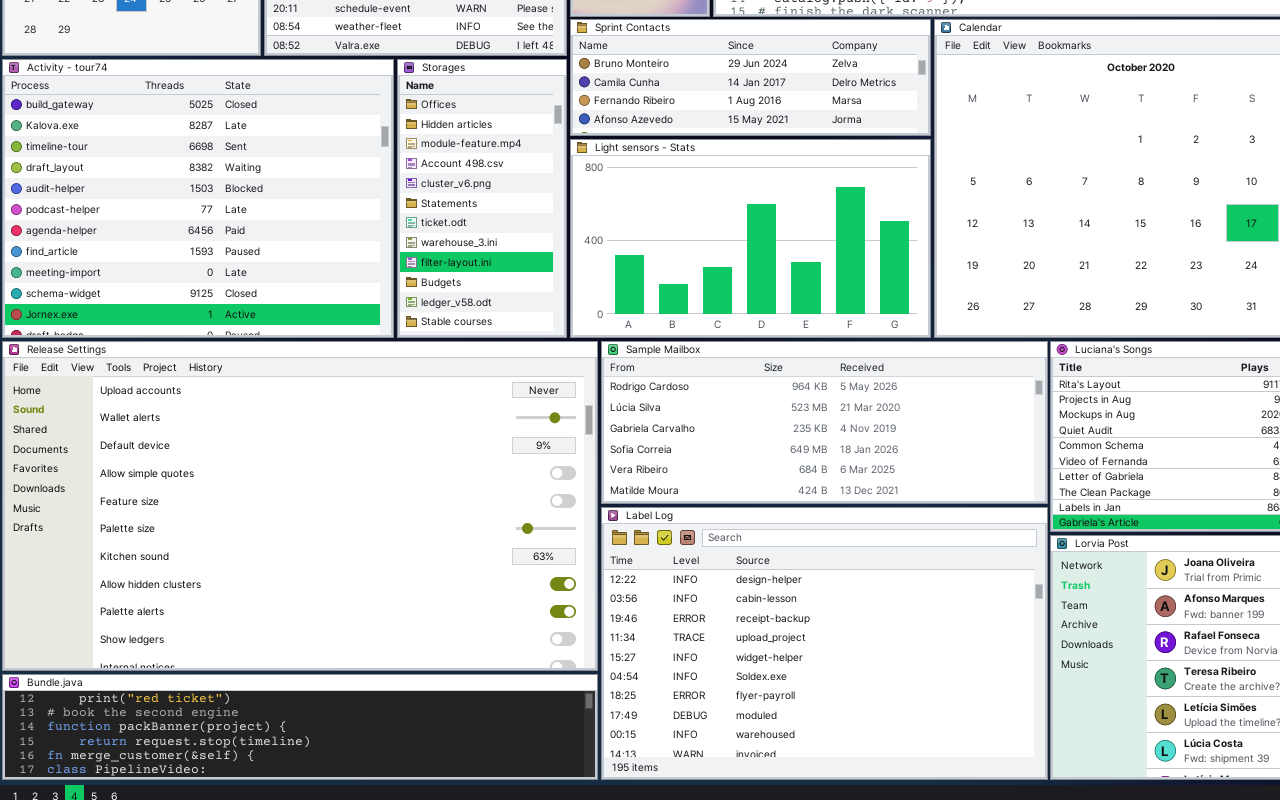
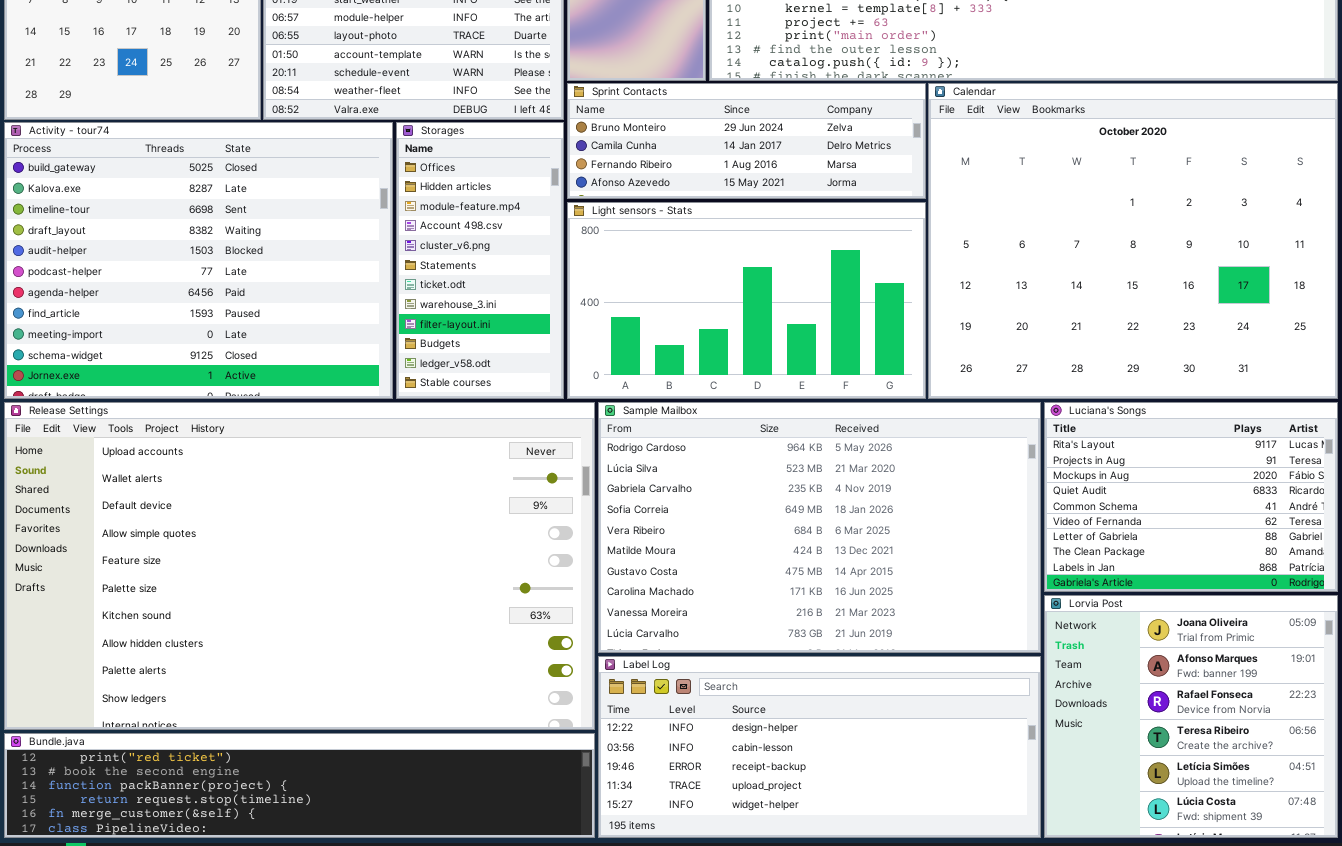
Sample Mailbox: [601,341,1048,504] -> [598,402,1041,653], resized
Label Log: [601,507,1048,780] -> [598,656,1041,838], resized

